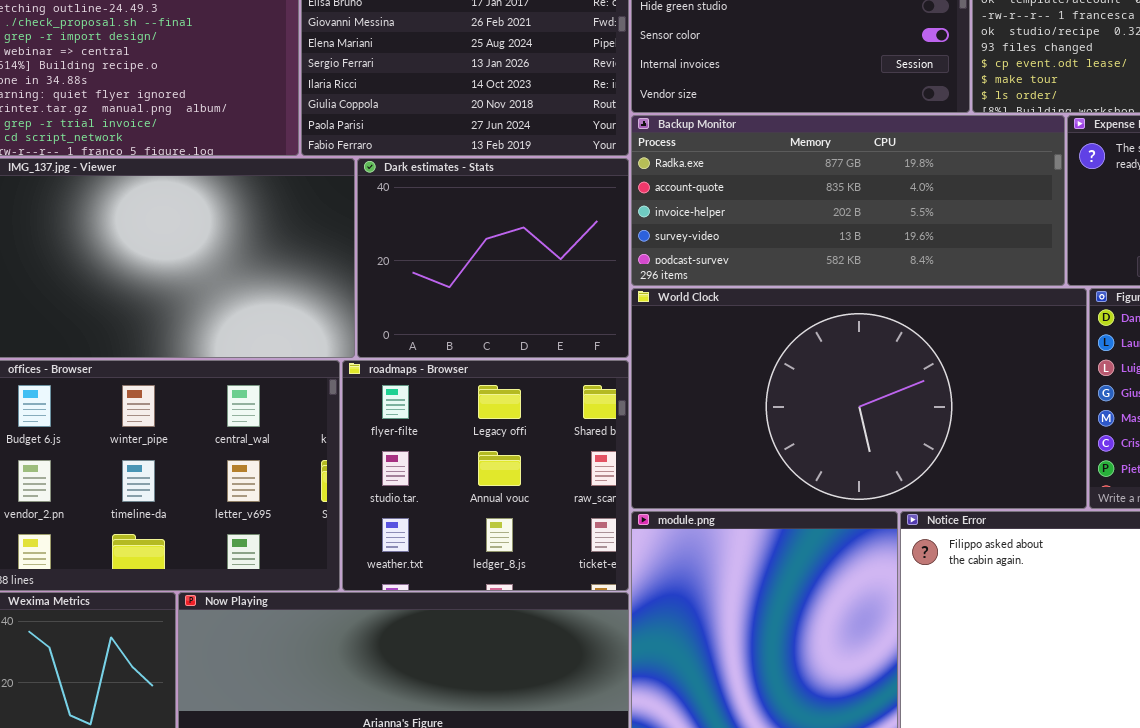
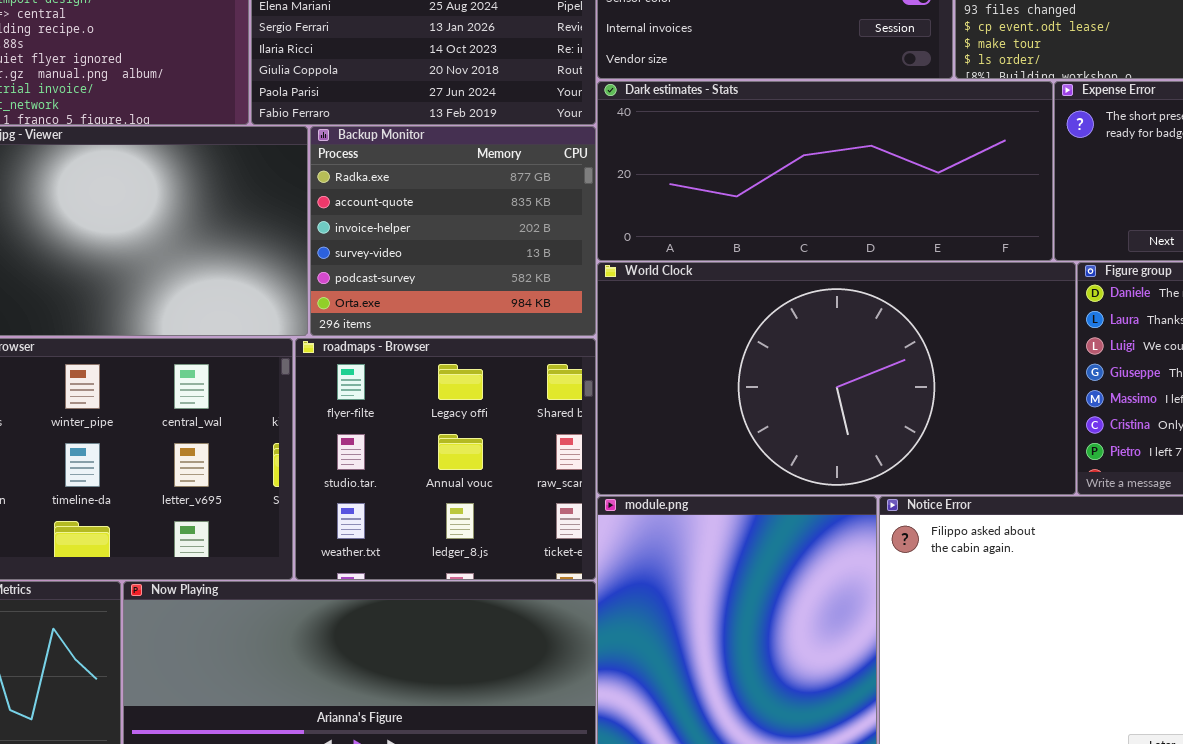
Backup Monitor: [631,115,1065,286] -> [310,126,596,336], moved, resized
Dark estimates - Stats: [357,158,629,358] -> [597,81,1053,261], moved, resized

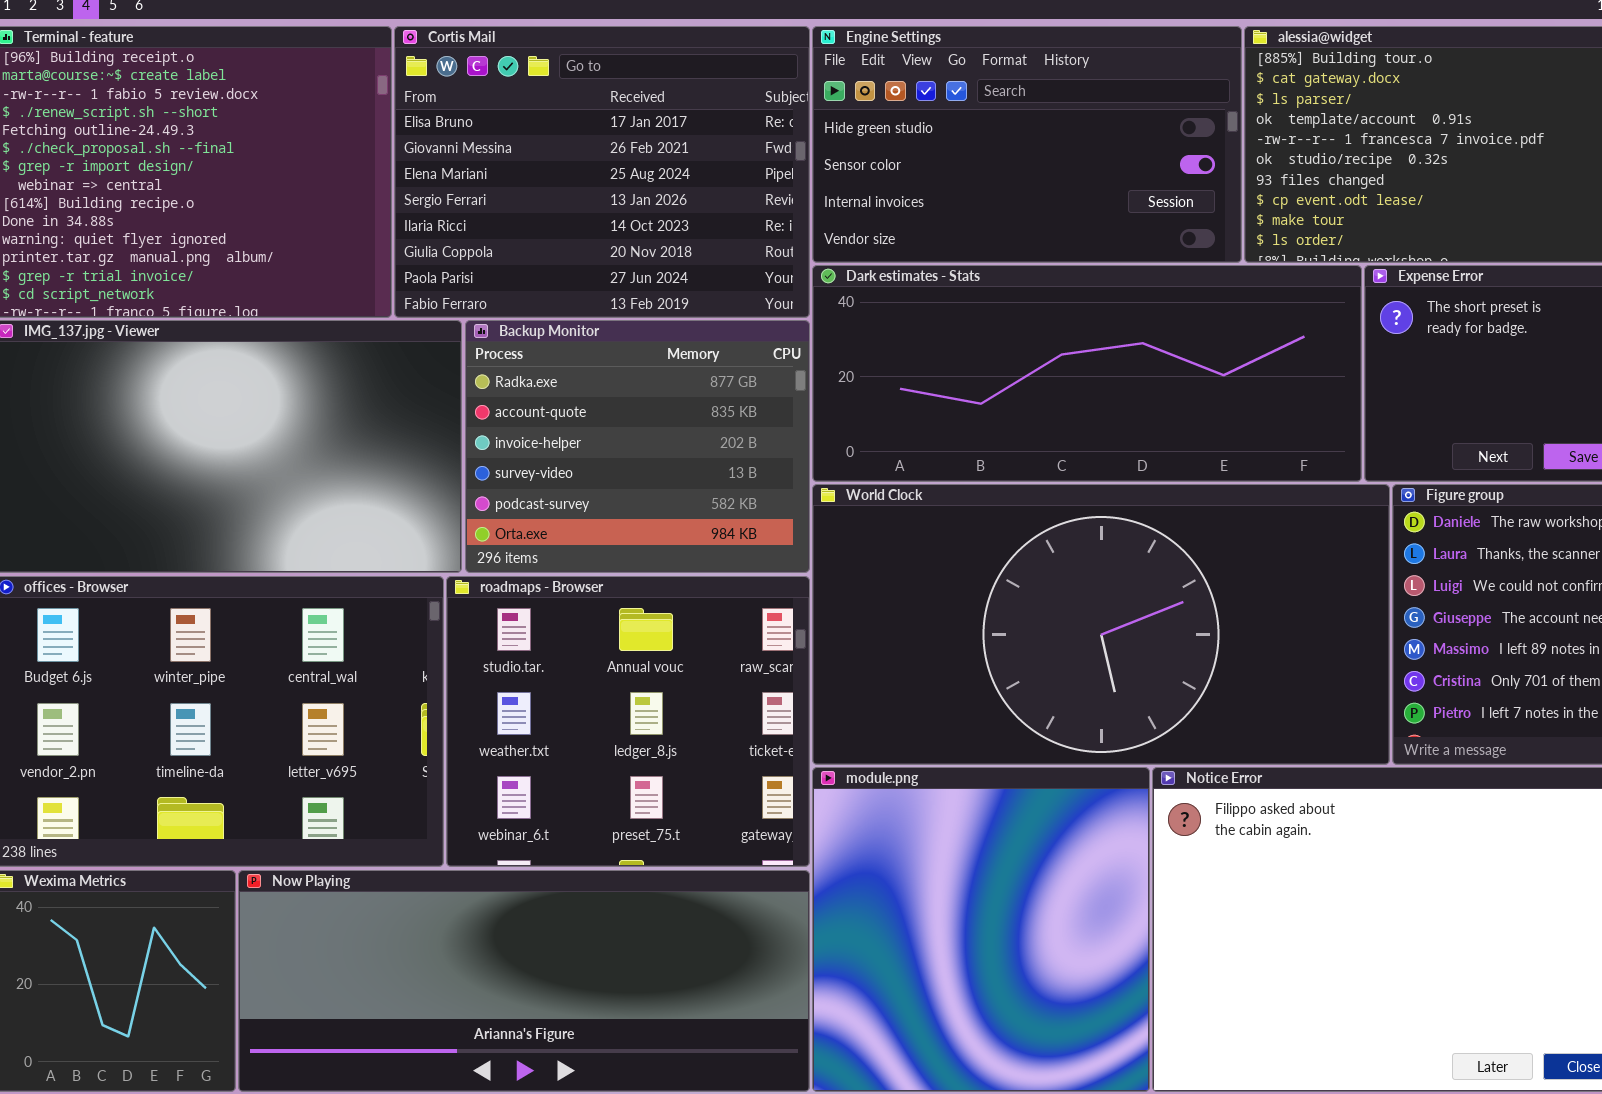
roadmaps - Browser: [295,338,596,580] -> [446,576,810,867], scrolled down 1 row

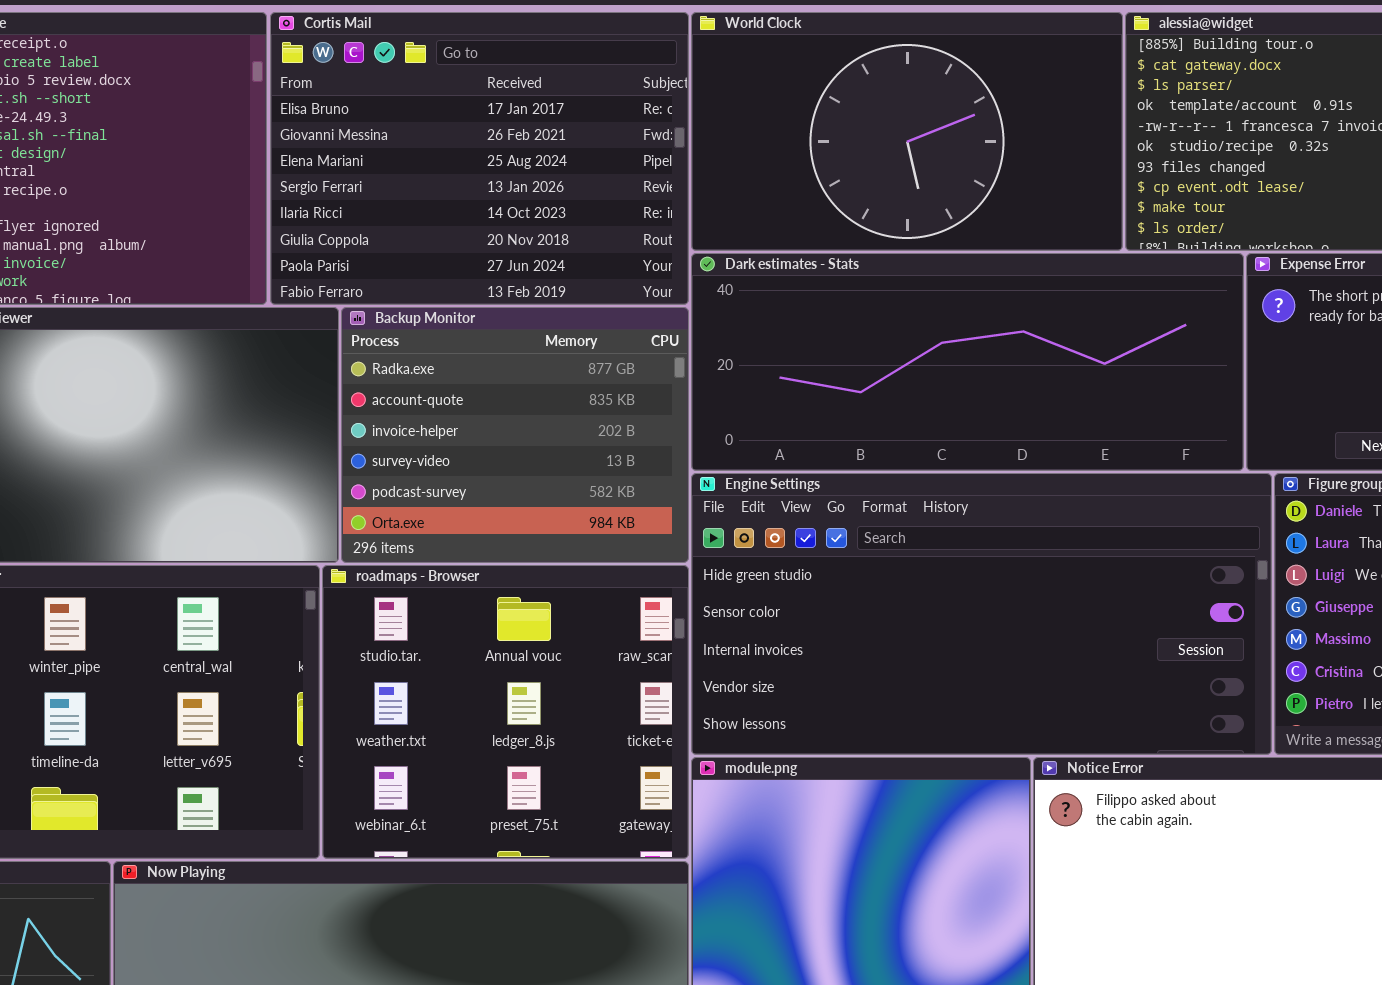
Engine Settings: [812,26,1242,263] -> [691,473,1272,755], moved, resized
World Clock: [812,484,1390,765] -> [691,12,1123,251], moved, resized

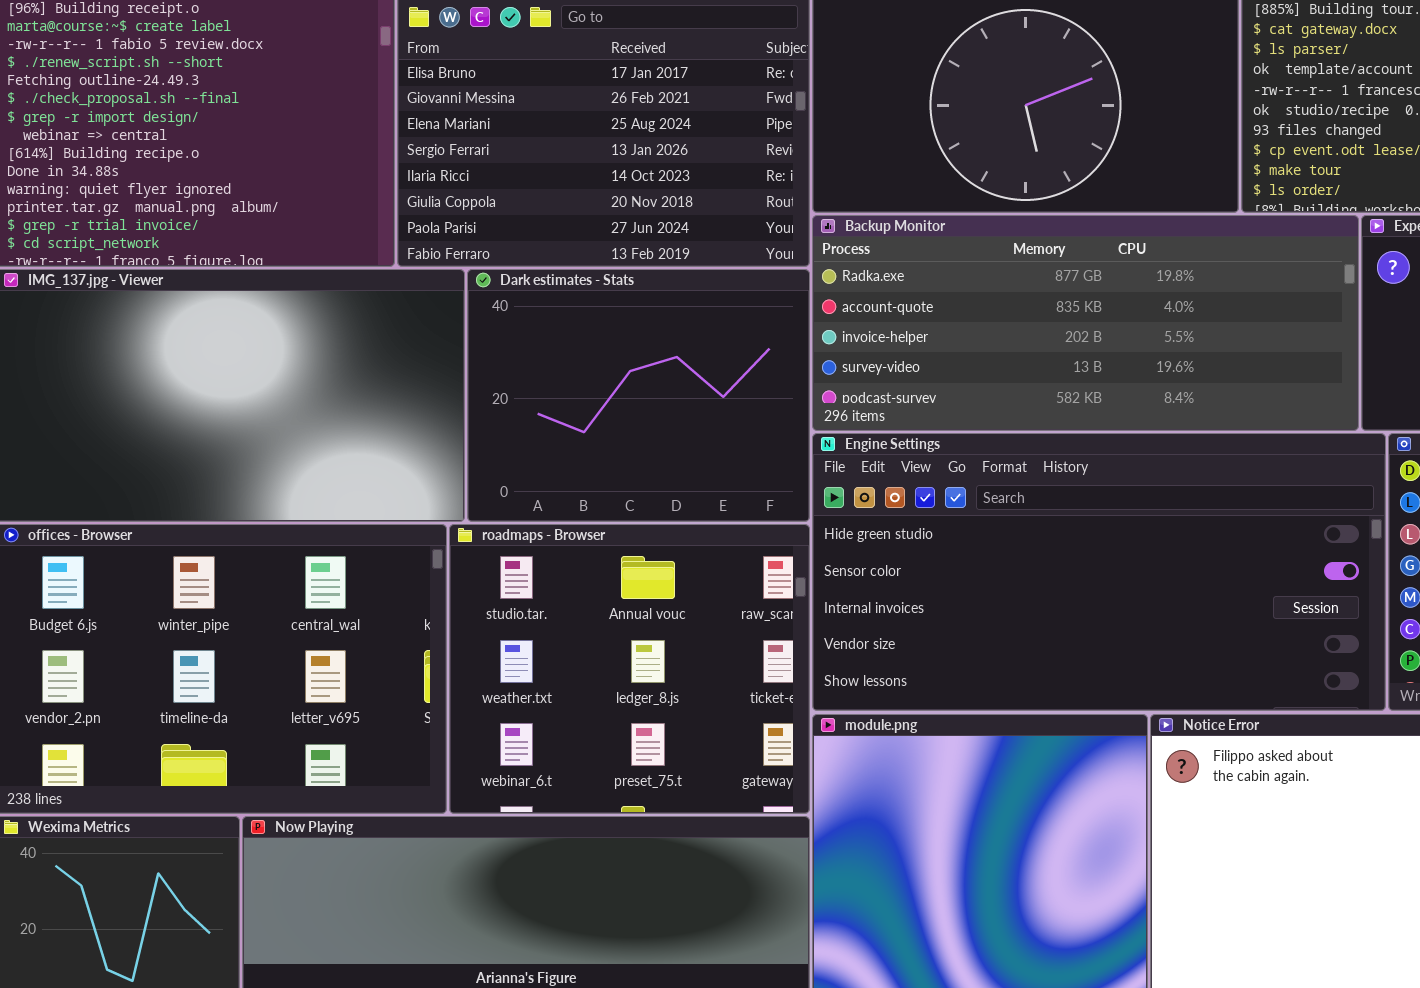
Dark estimates - Stats: [691,253,1244,471] -> [467,269,810,522], moved, resized
Backup Monitor: [341,307,689,563] -> [812,215,1359,431], moved, resized

